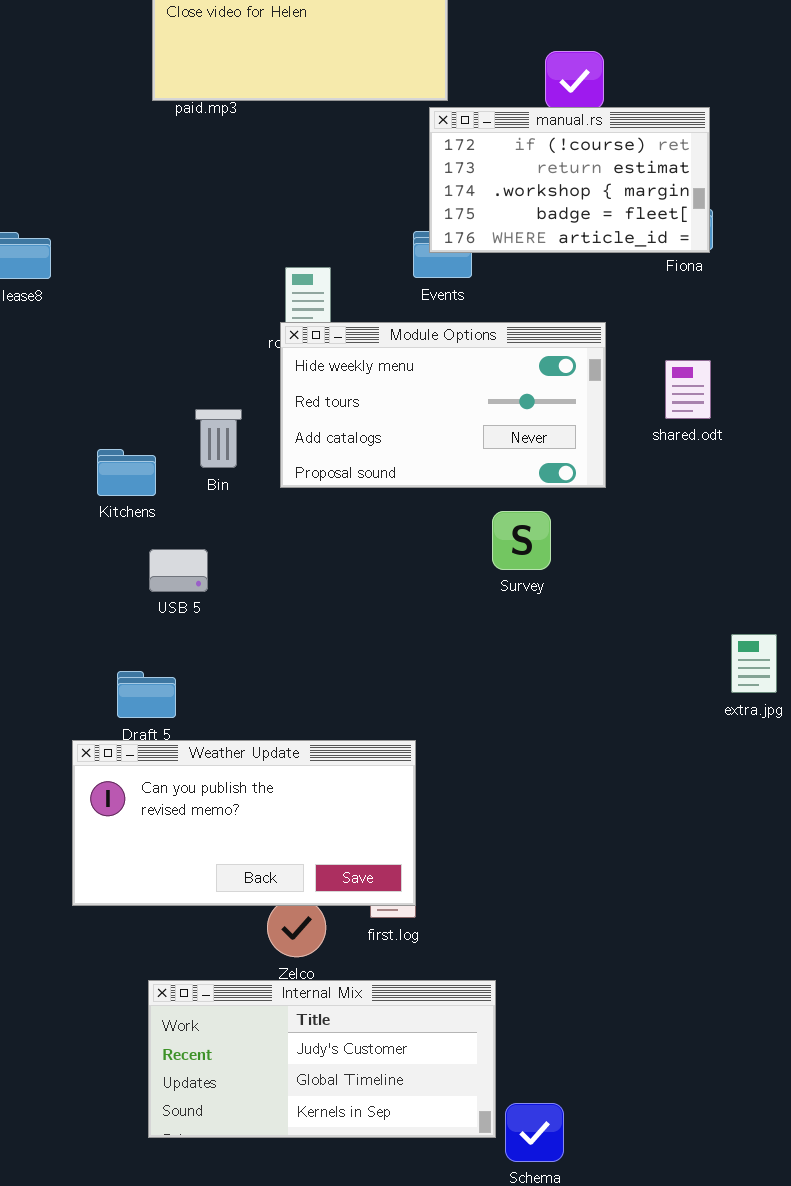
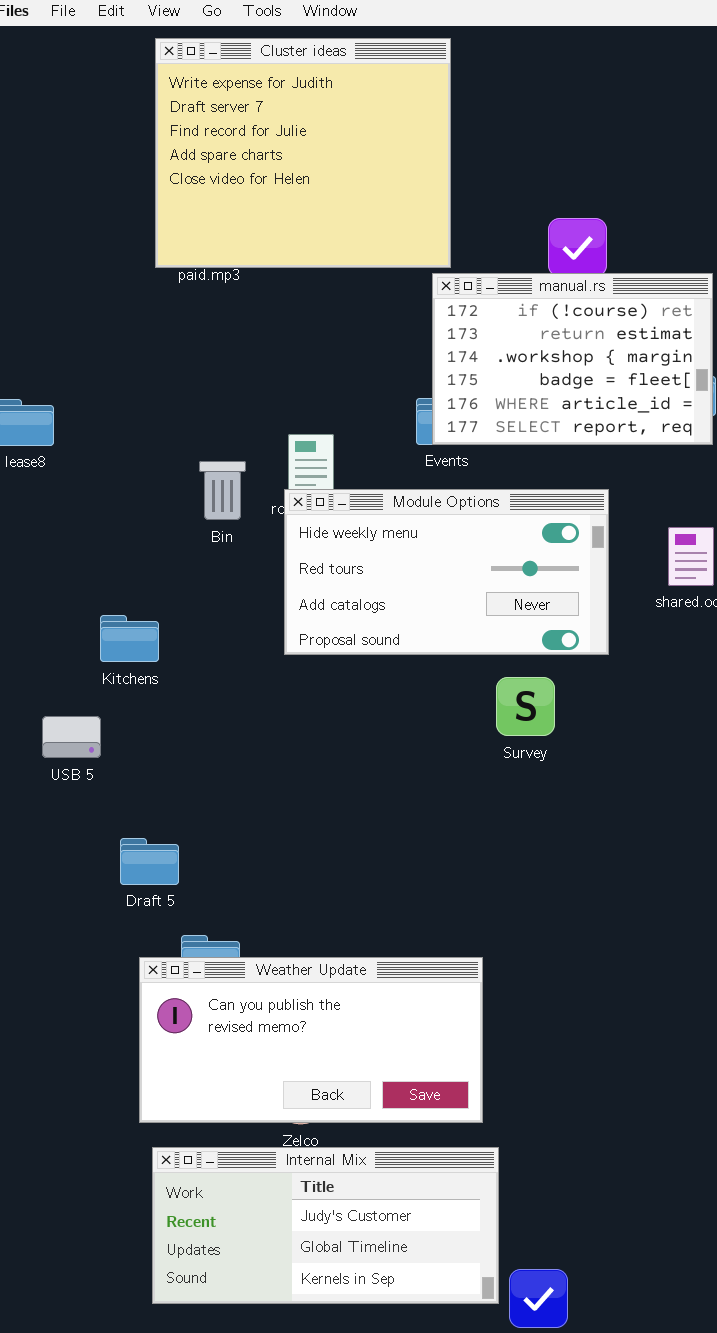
manual.rs: [429,107,710,253] -> [432,273,713,445], resized
Bin: [195,409,242,468] -> [199,461,246,520], moved
USB 5: [149,549,208,592] -> [42,716,101,758], moved
Weather Update: [72,740,416,906] -> [139,957,483,1123], moved

